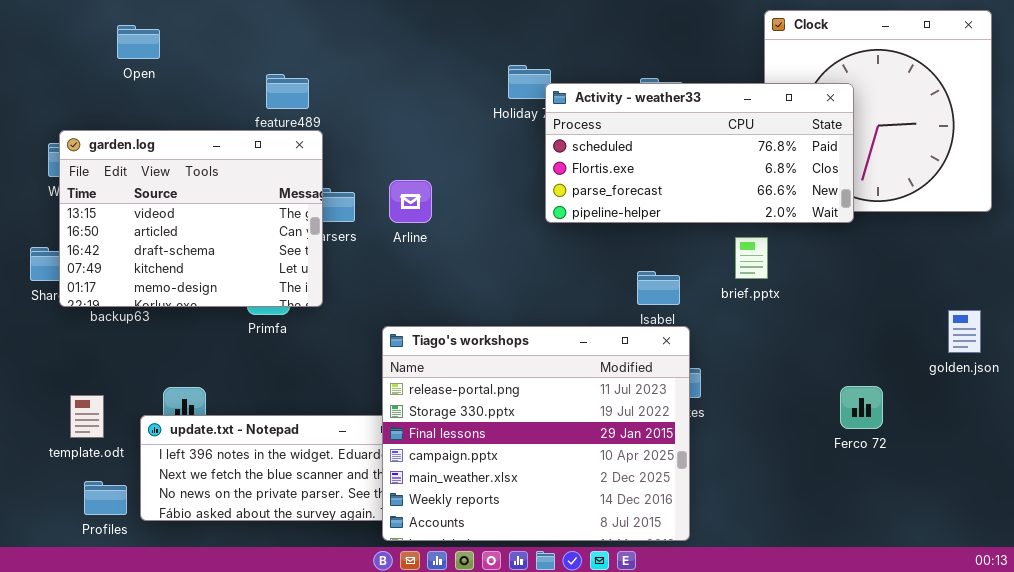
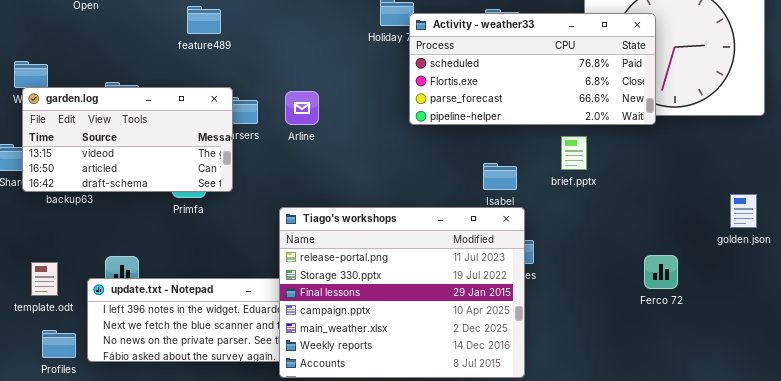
garden.log: [59,130,323,307] -> [22,87,233,192], resized

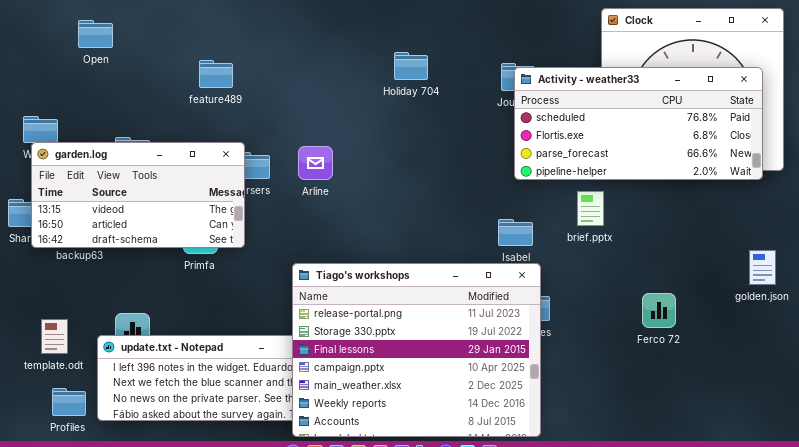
Activity - weather33: [409,13,656,125] -> [514,67,763,180], moved
Ferco 72: [644,255,678,289] -> [642,293,676,328], moved

